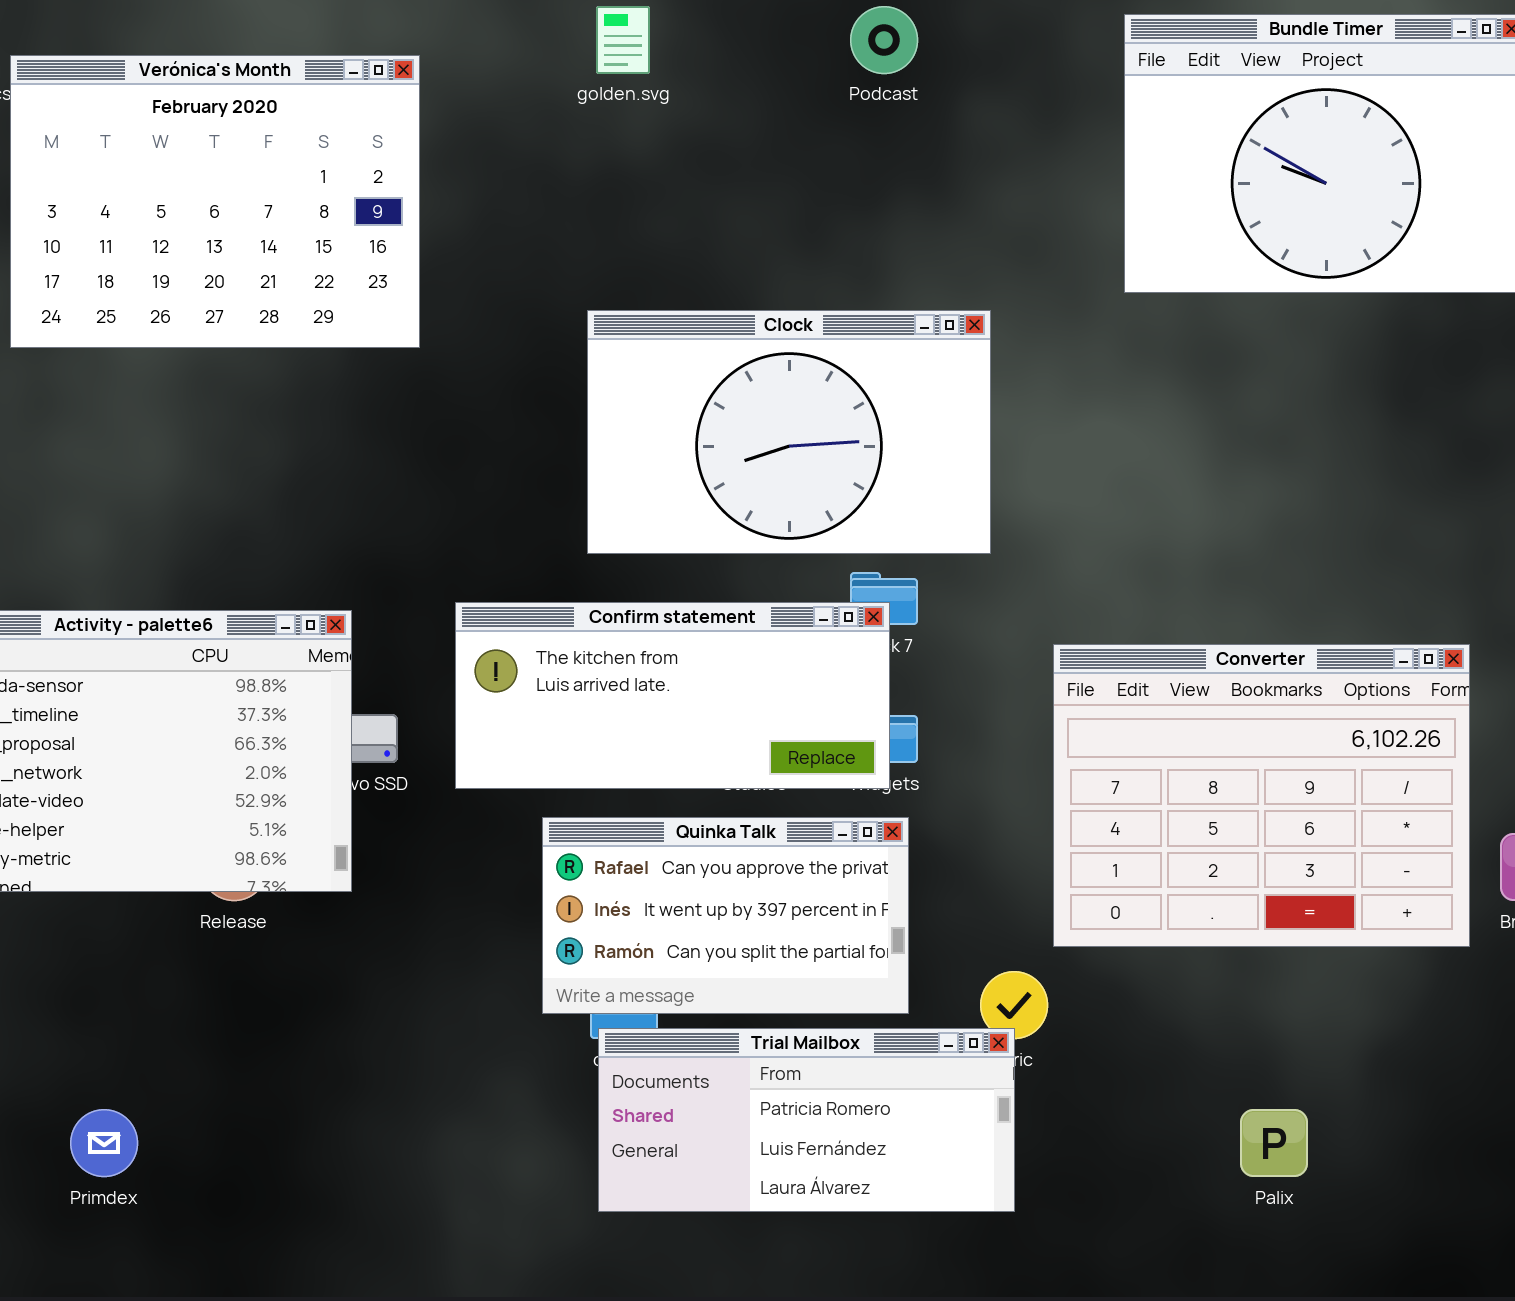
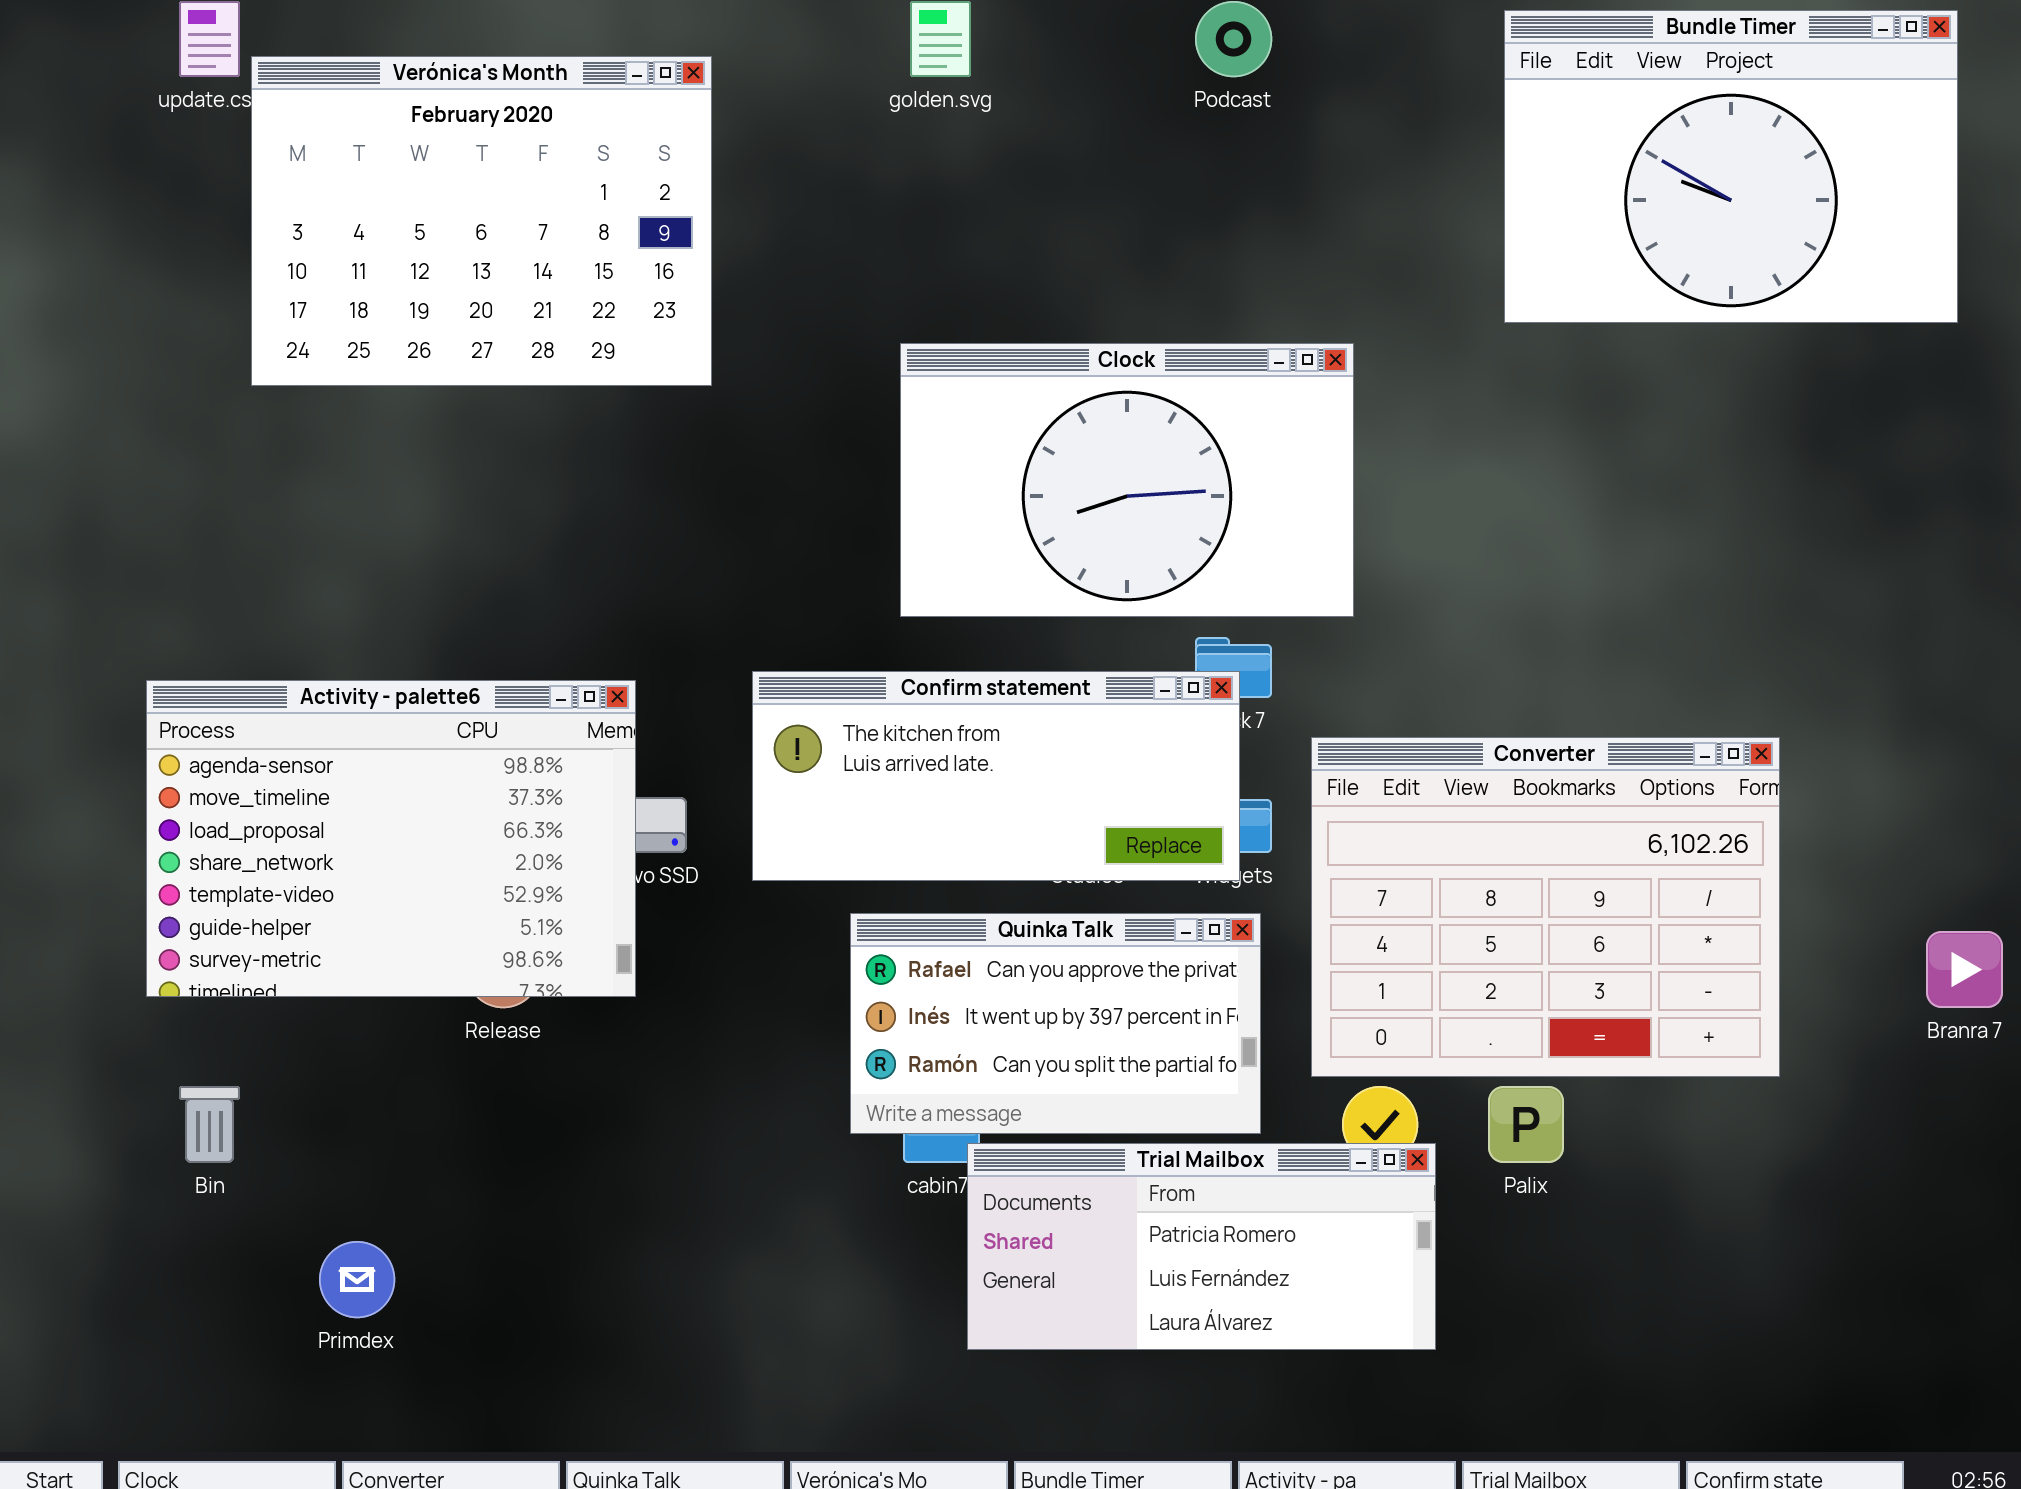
Converter: [1053,644,1470,947] -> [1311,737,1780,1077], moved
Trial Mailbox: [598,1028,1015,1212] -> [967,1143,1436,1350], moved
Palix: [1240,1109,1308,1177] -> [1488,1086,1564,1163], moved

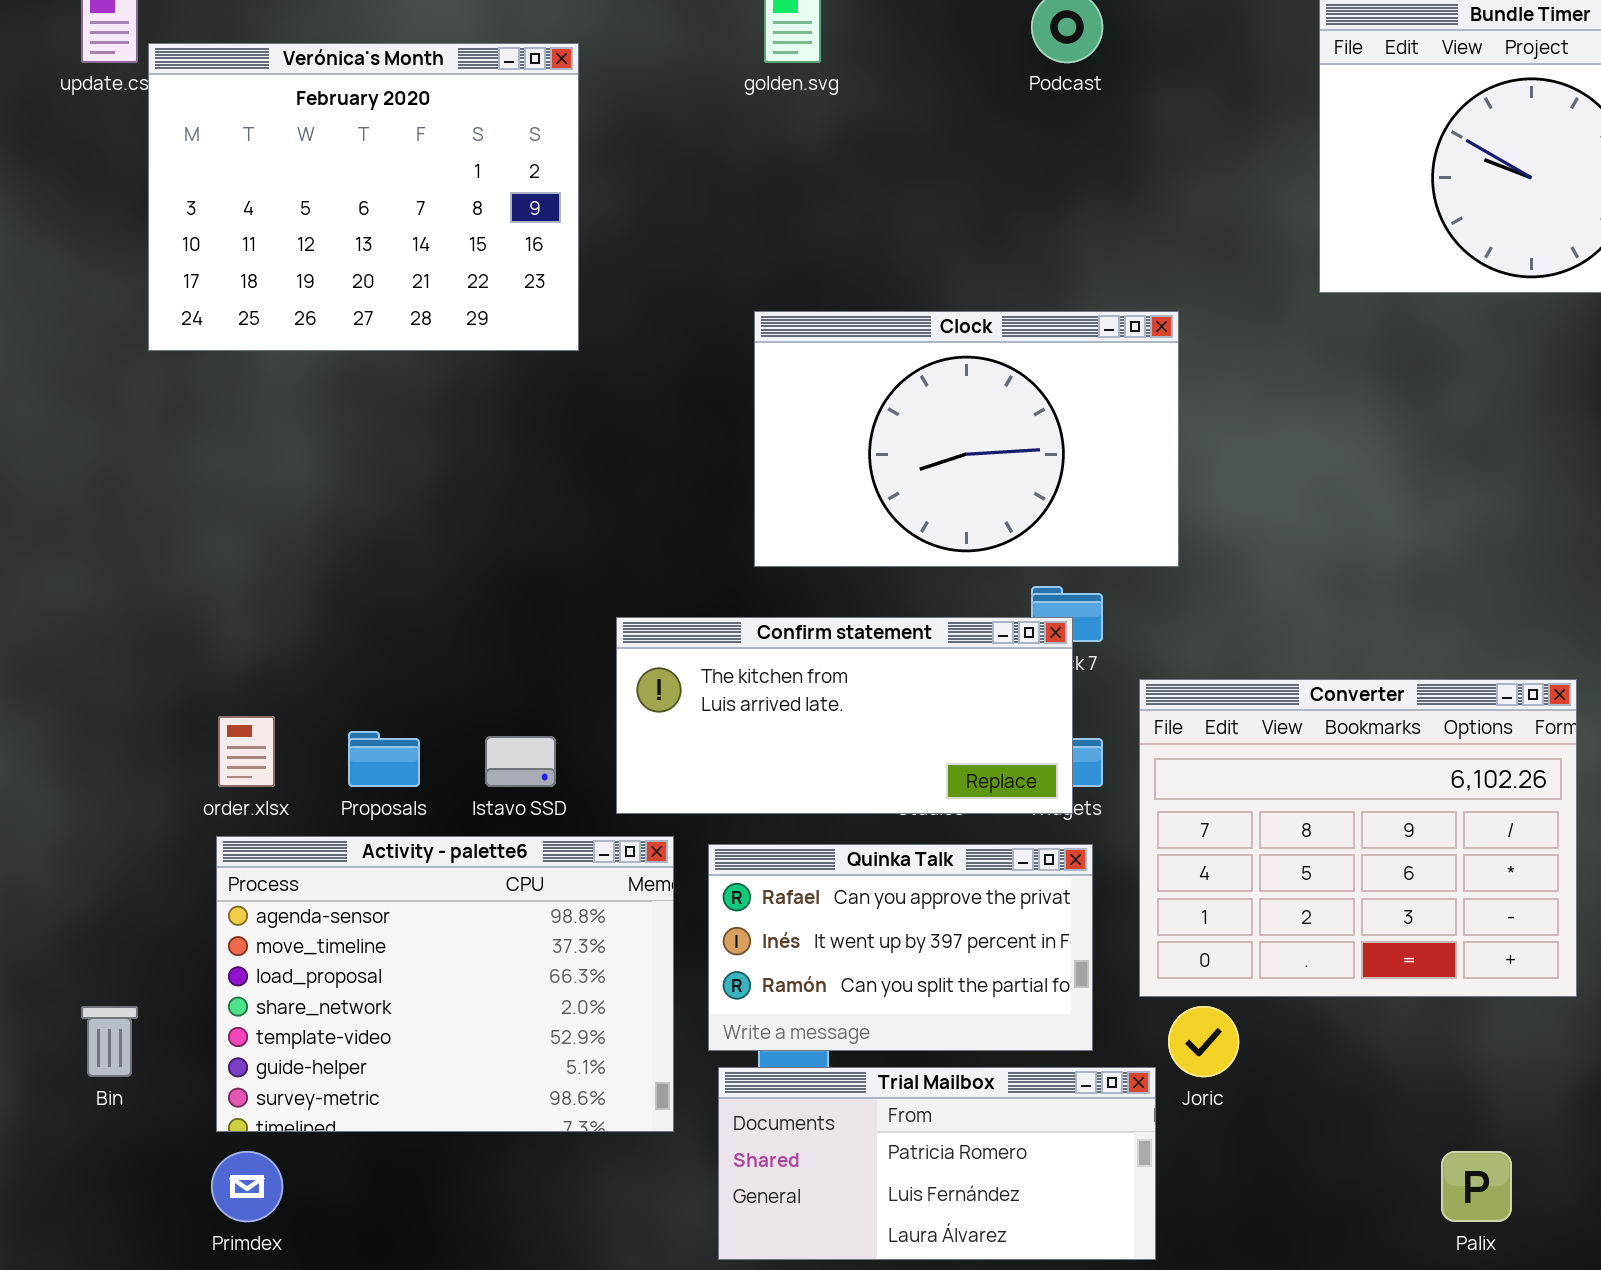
Activity - palette6: [146,680,636,997] -> [216,836,674,1132], moved
Palix: [1488,1086,1564,1163] -> [1441,1151,1512,1222], moved
Trial Mailbox: [967,1143,1436,1350] -> [718,1067,1156,1260], moved

